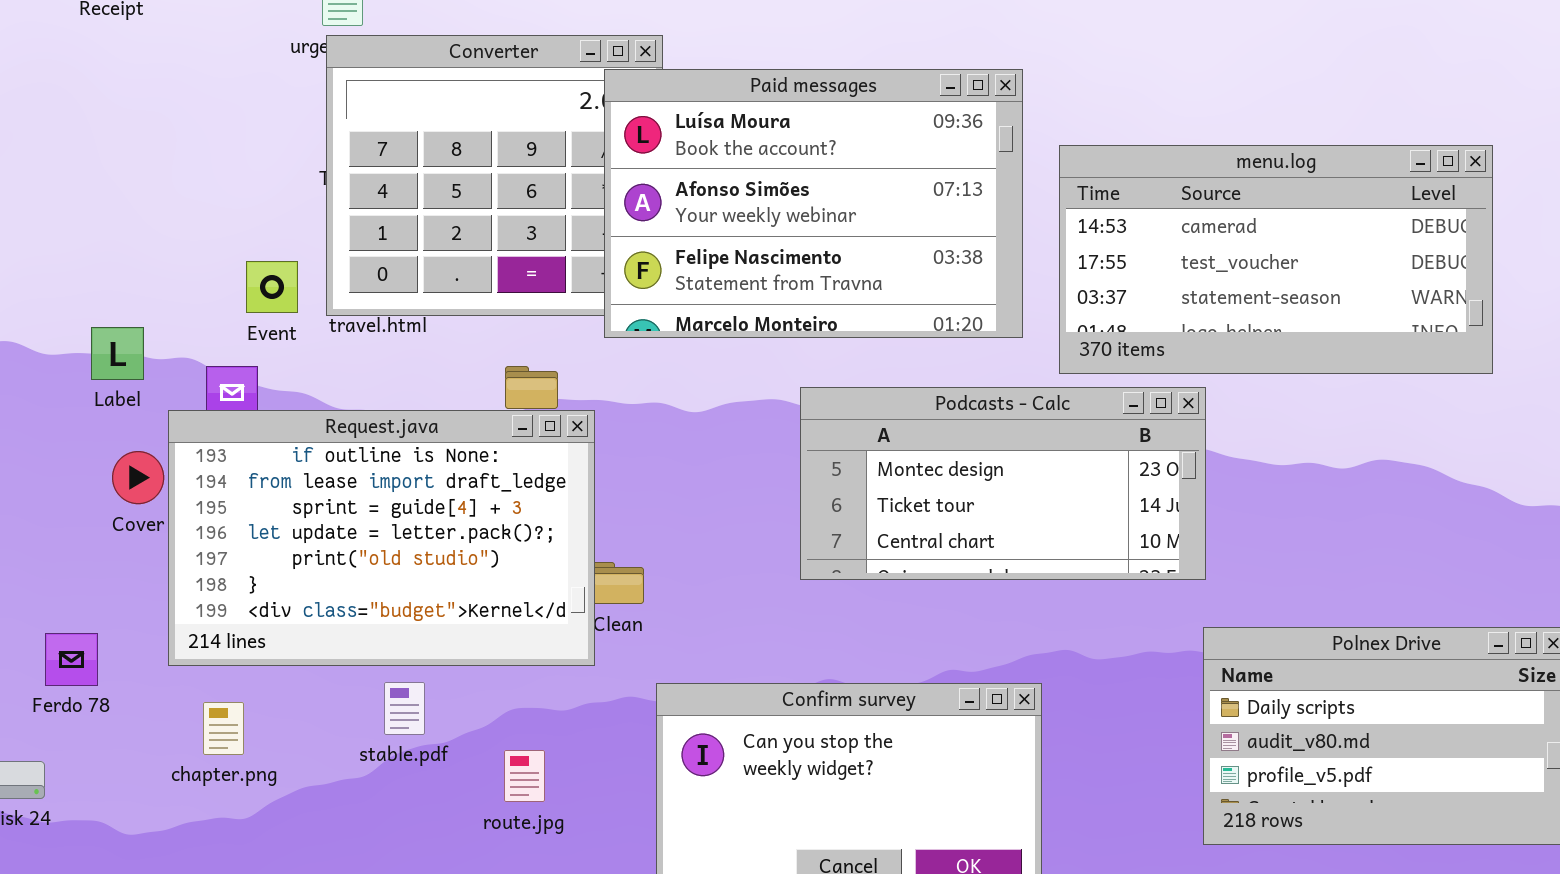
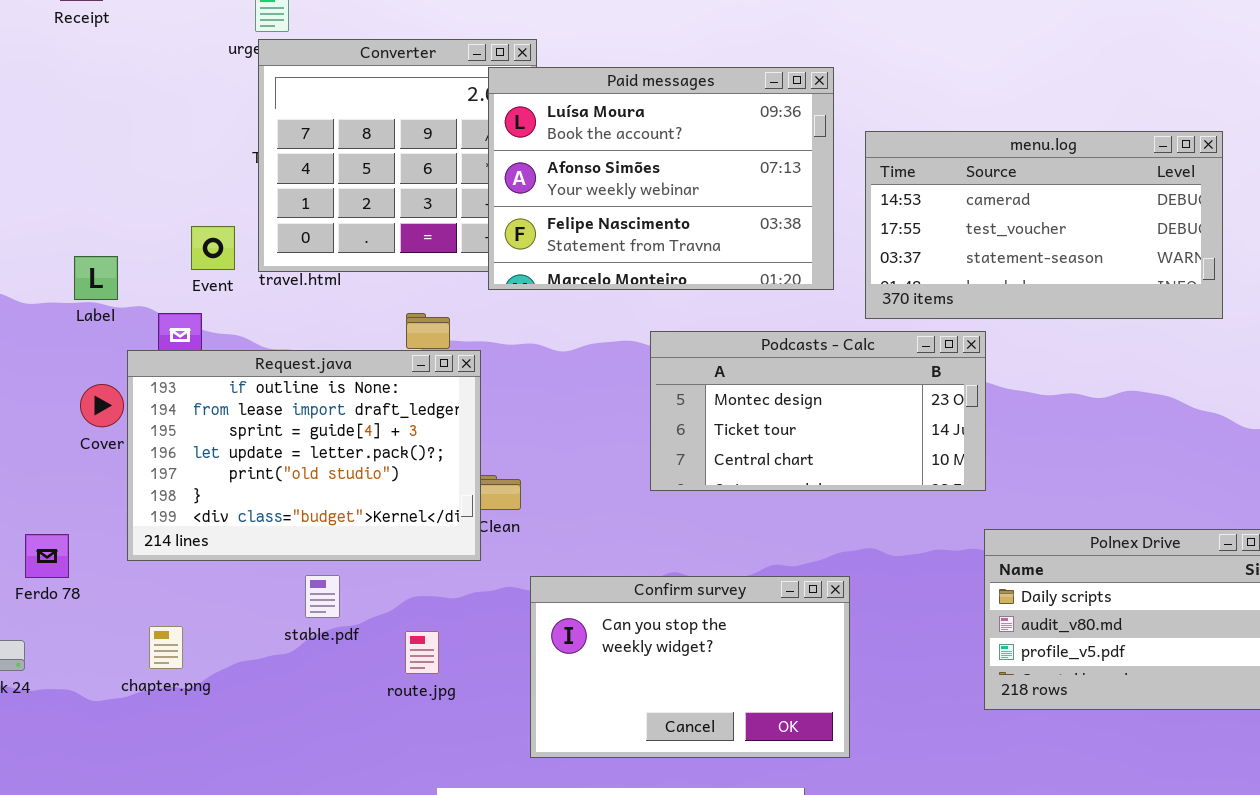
Label: [91,327,144,380] -> [74,256,118,300], moved
chapter.png: [203,702,244,755] -> [149,626,183,669], moved

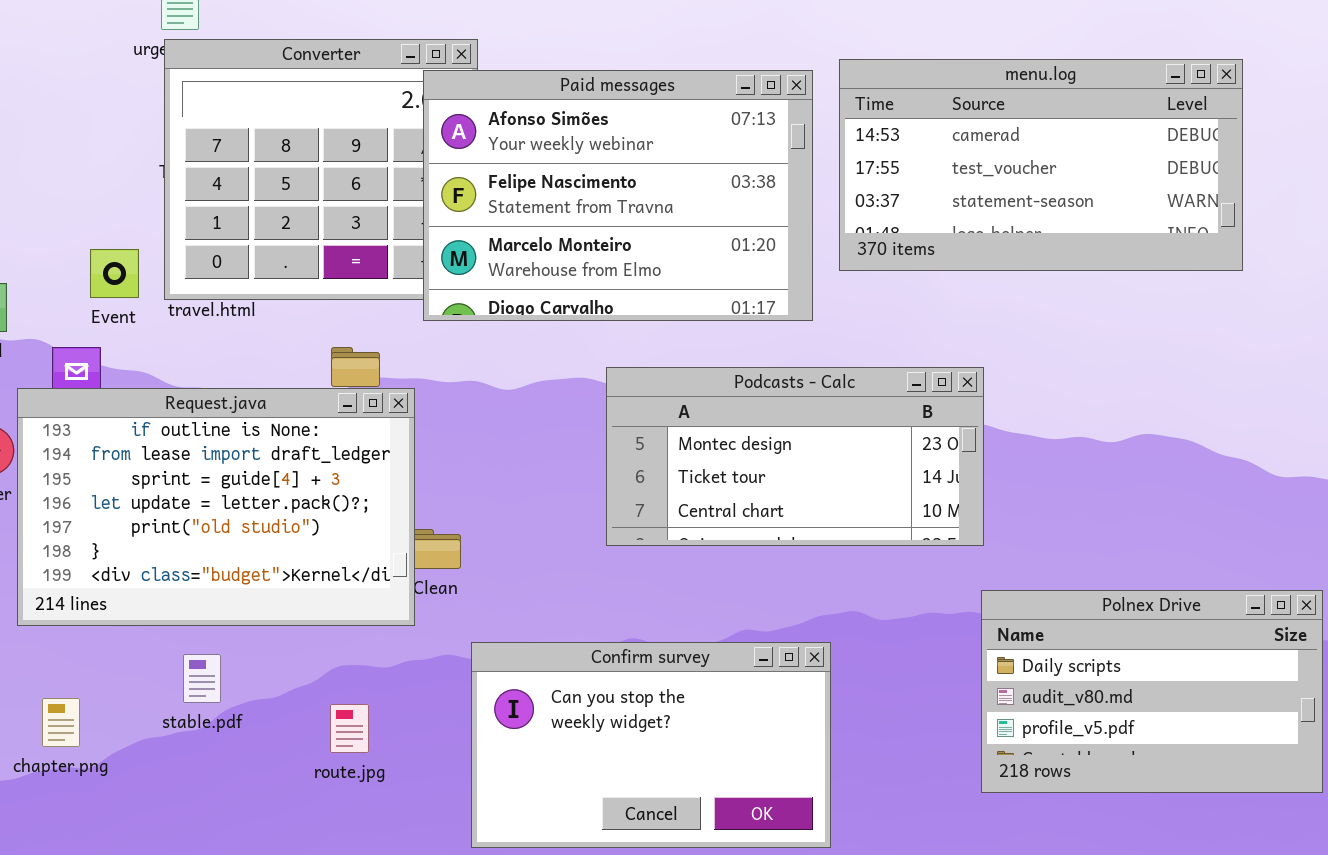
Paid messages: [488,67,834,290] -> [423,70,813,321], scrolled down 1 row
menu.log: [865,131,1223,319] -> [839,59,1243,271], moved
stable.pdf: [305,575,340,618] -> [183,654,221,703], moved

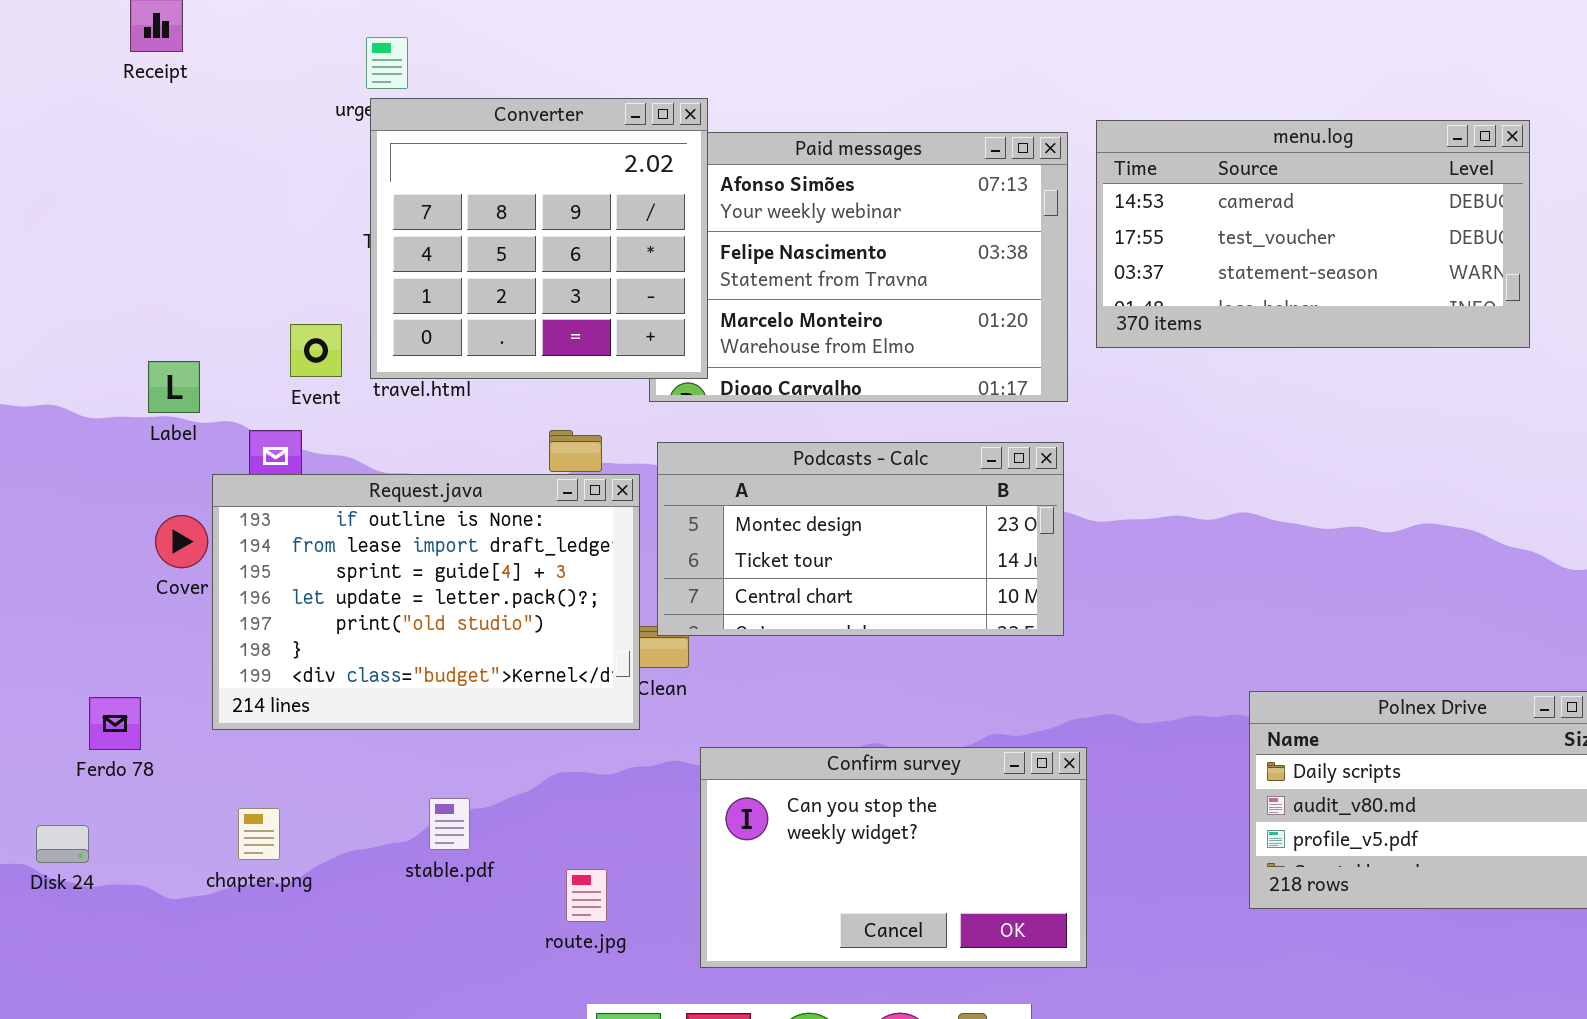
Converter: [164,39,478,300] -> [370,98,708,379], raised
Podcasts - Calc: [606,367,984,546] -> [657,442,1064,636], moved
stable.pdf: [183,654,221,703] -> [429,798,470,850], moved
route.jpg: [330,704,369,753] -> [566,869,607,922], moved

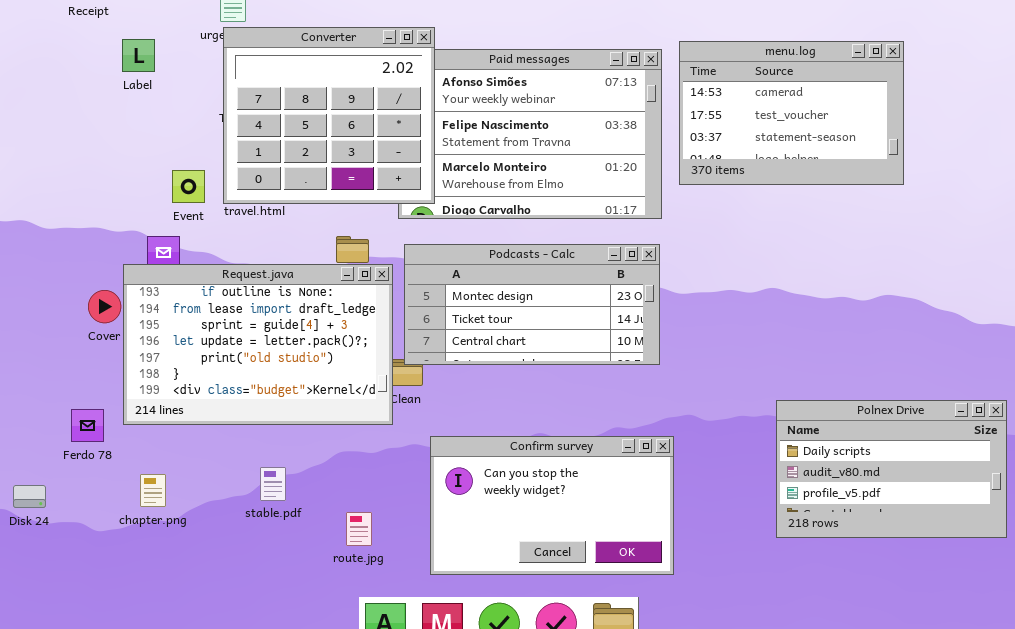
menu.log: [1096,120,1530,348] -> [679,41,904,185], resized
Label: [148,361,200,413] -> [122,39,155,72], moved
Ferdo 78: [89,697,141,750] -> [71,409,104,442], moved

